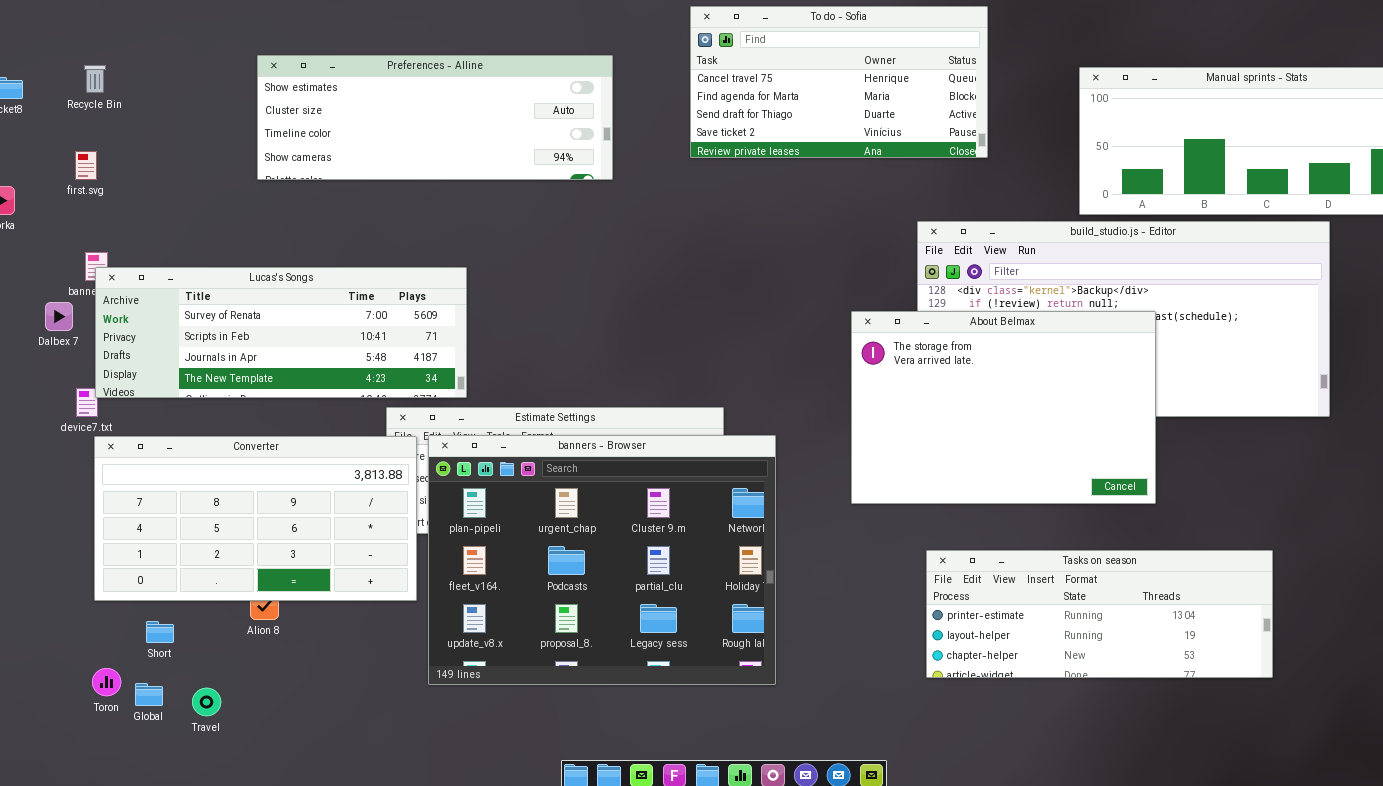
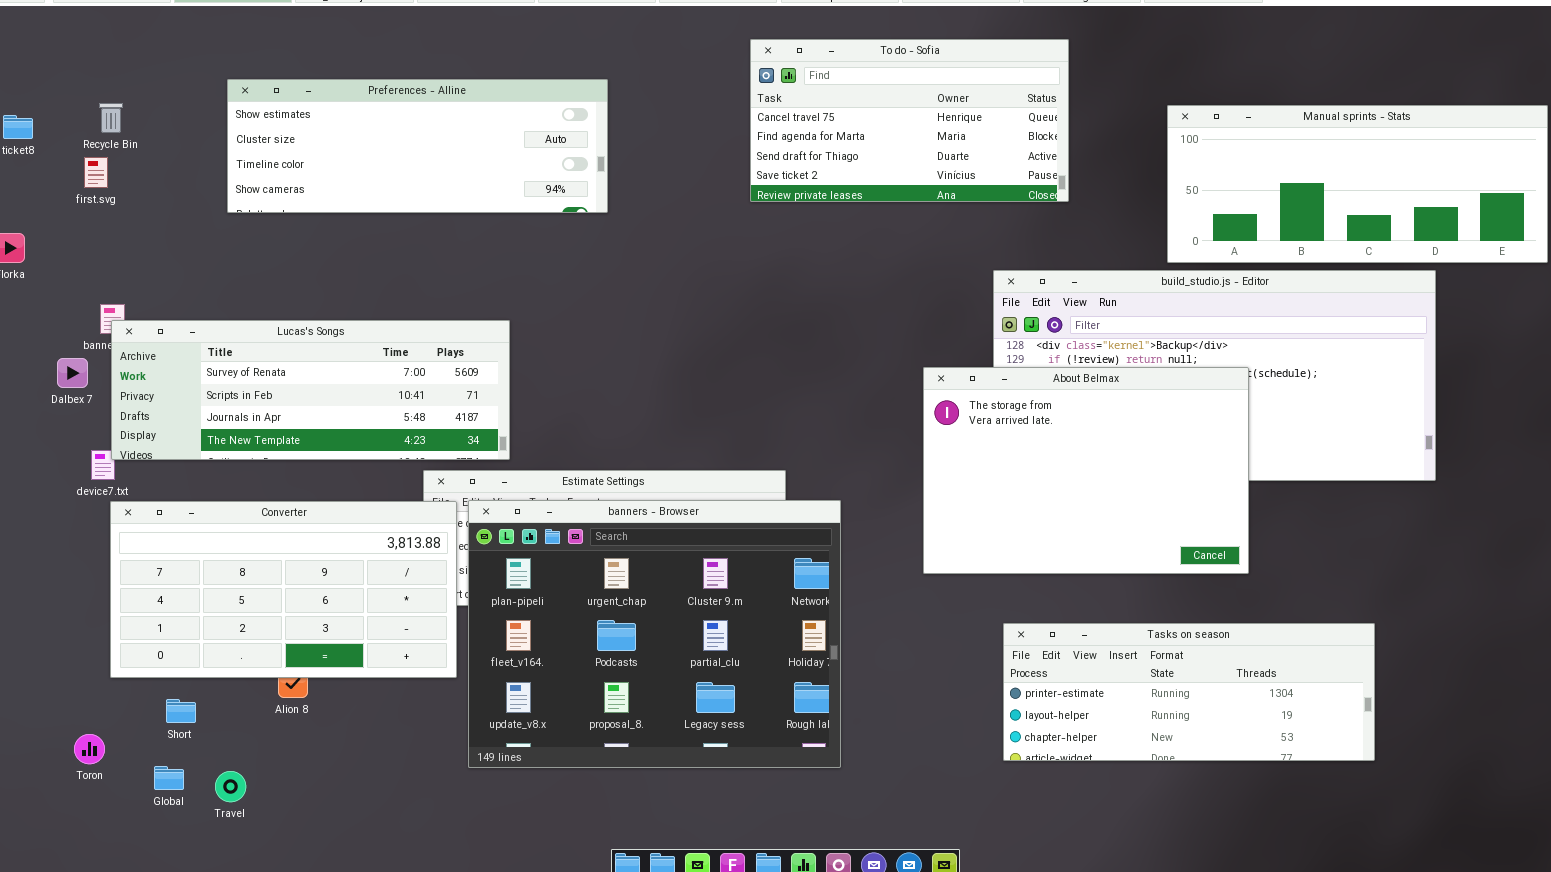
Preferences - Alline: [257,55,613,180] -> [227,79,608,213], moved
first.svg: [75,151,97,180] -> [84,157,108,188], moved
Toron: [92,668,121,696] -> [74,734,105,764], moved

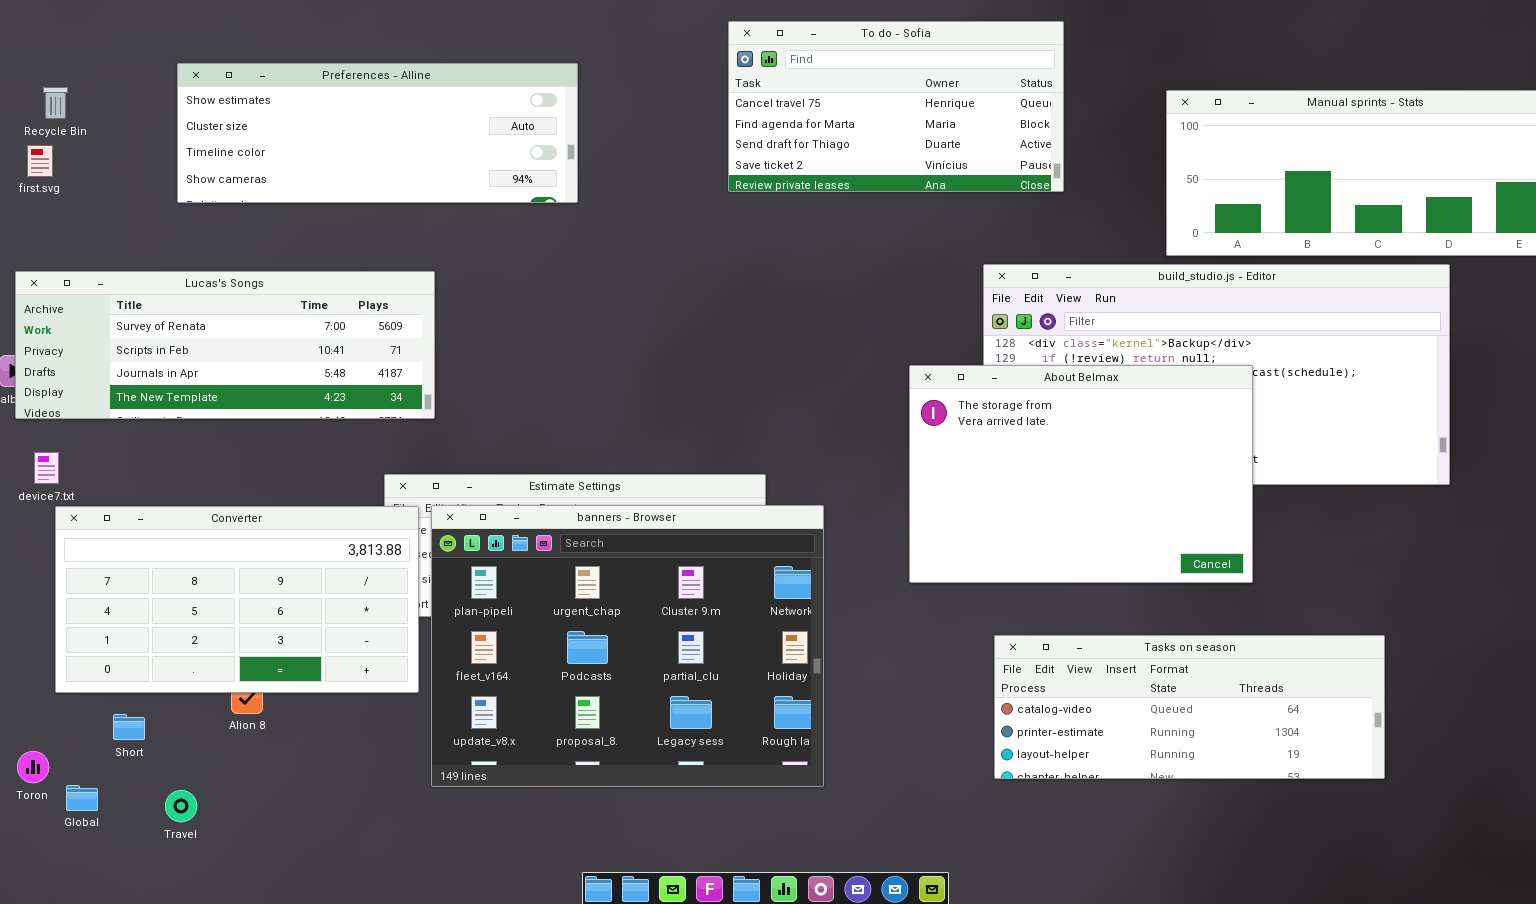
Lucas's Songs: [111,320,510,460] -> [15,271,435,419], moved
Tasks on season: [1003,623,1375,761] -> [994,635,1385,779], scrolled up 1 row
Global: [154,766,184,790] -> [66,785,98,811], moved

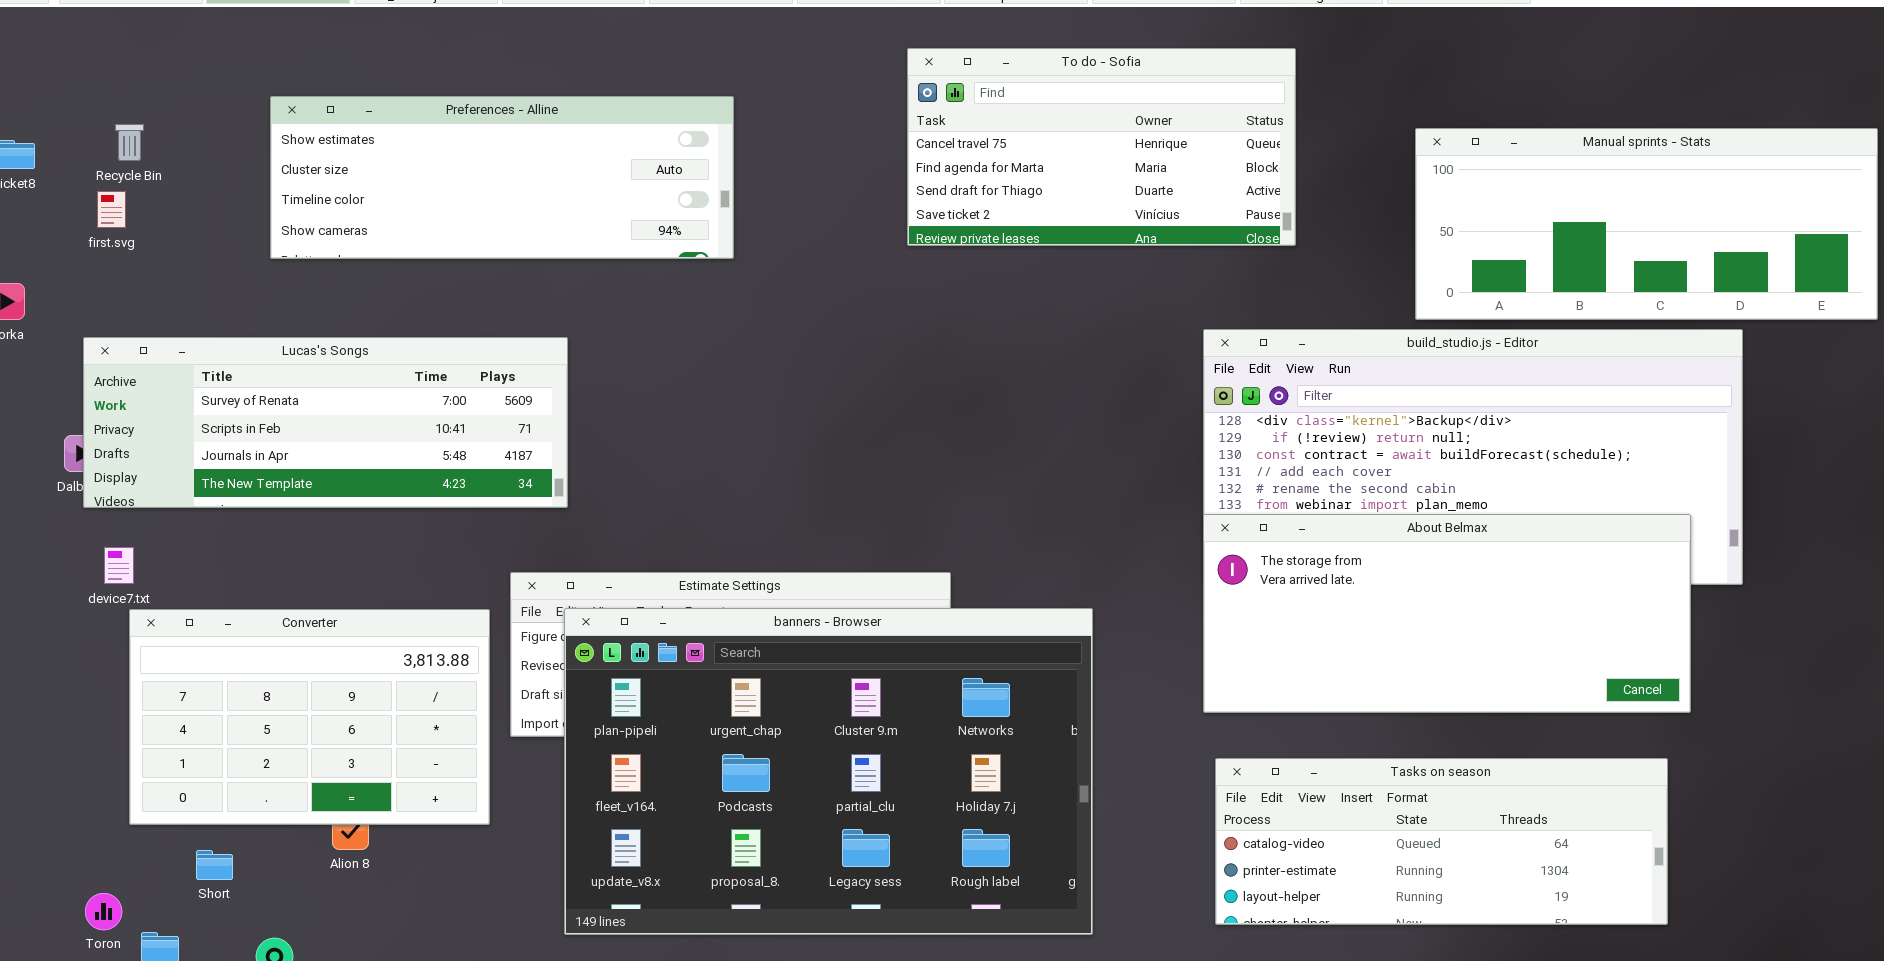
About Belmax: [909,365,1253,583] -> [1203,514,1691,713], moved, resized
banners - Browser: [431,505,824,787] -> [564,608,1093,935], resized
Converter: [55,506,419,693] -> [129,609,490,825], resized

